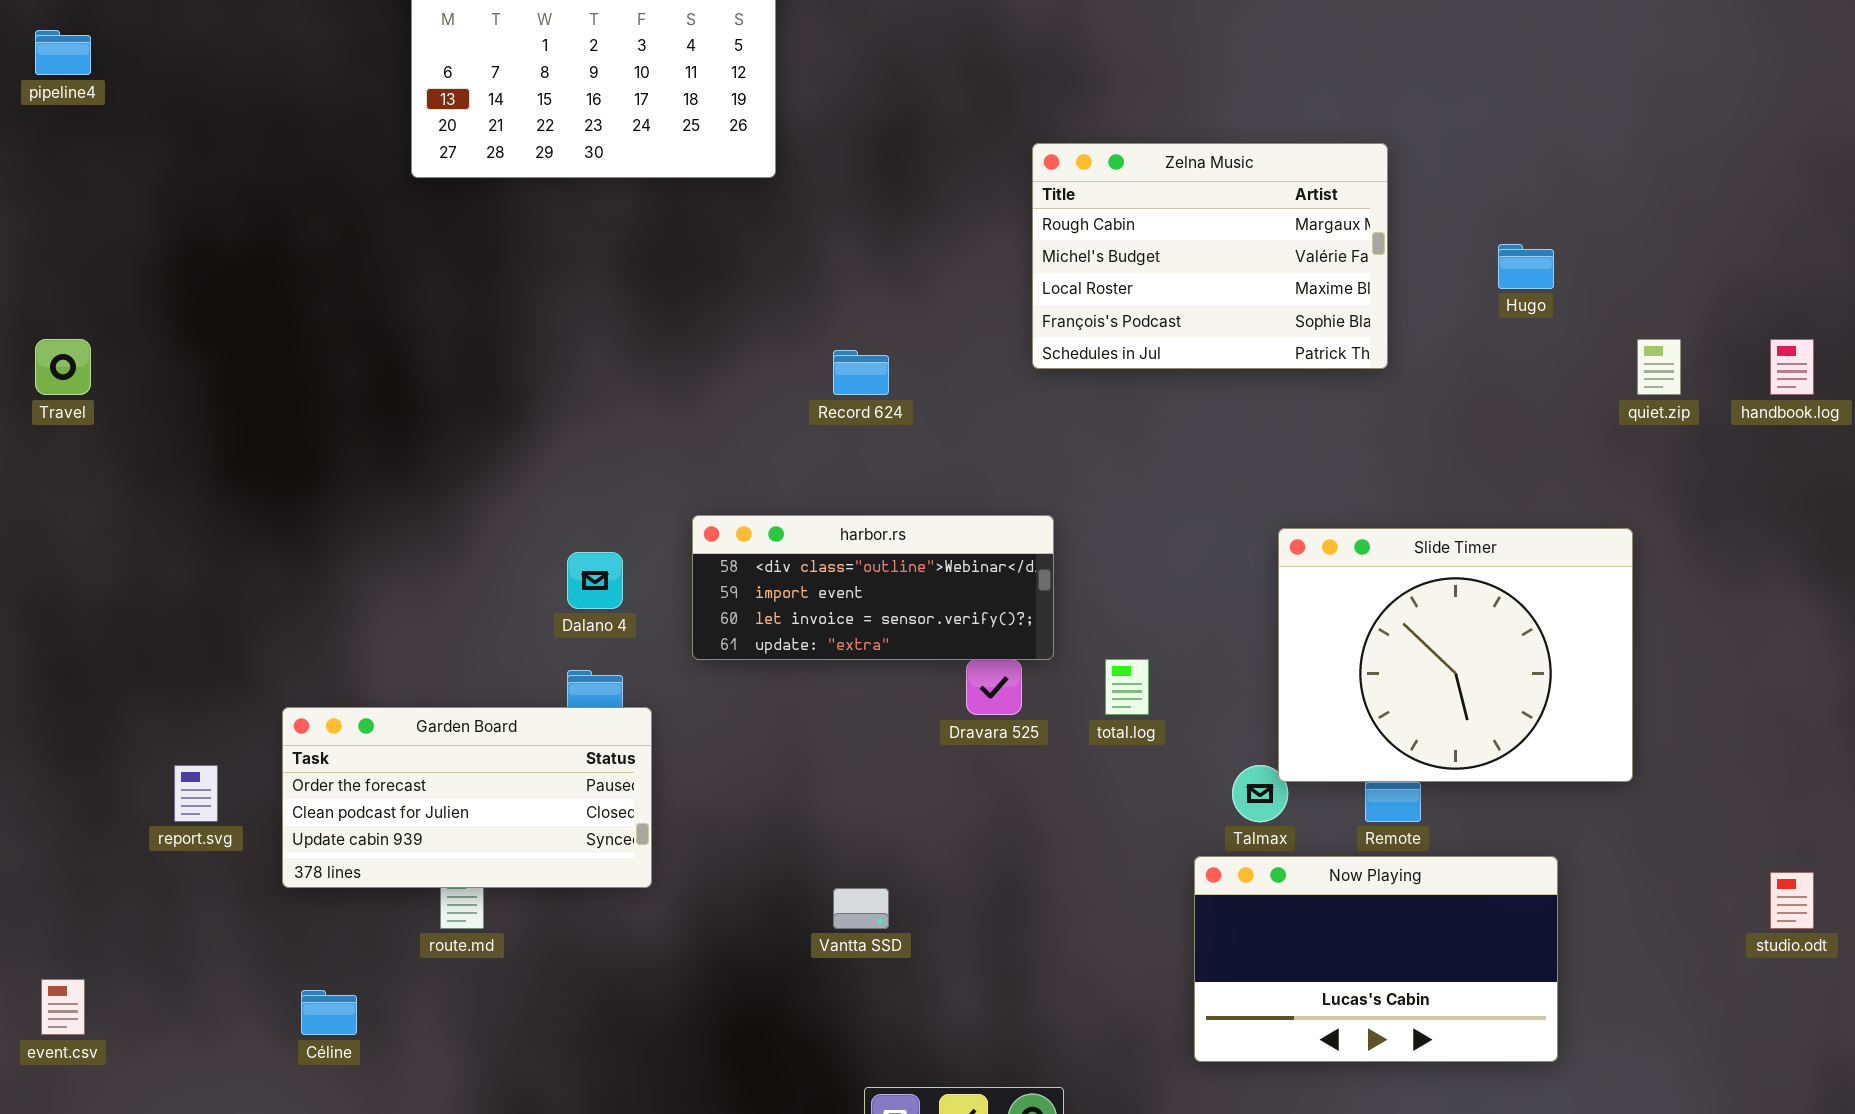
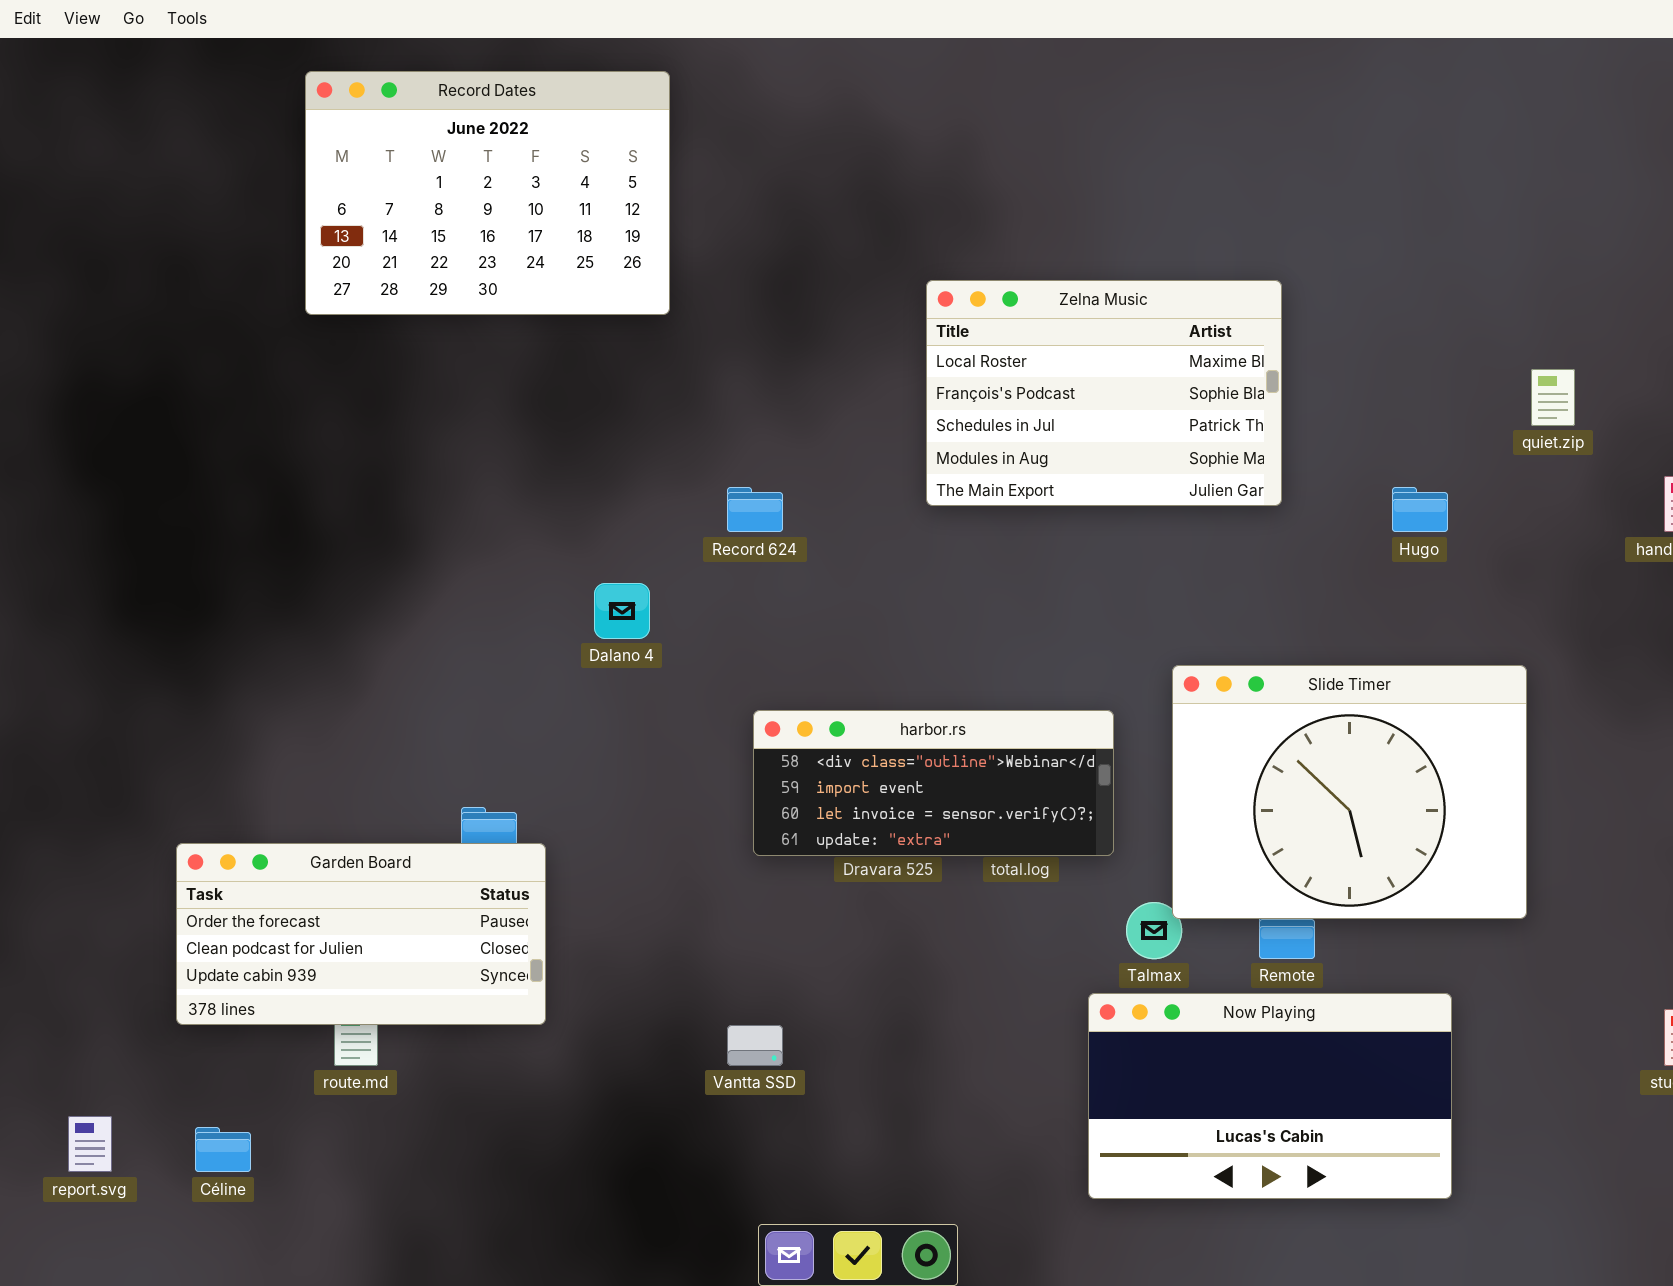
Zelna Music: [1032,143,1388,369] -> [926,280,1282,506], scrolled down 2 rows
Hugo: [1498,244,1554,289] -> [1392,487,1448,532], moved
quiet.zip: [1637,339,1681,395] -> [1531,369,1575,426], moved
harbor.rs: [692,515,1054,660] -> [753,710,1114,856], moved
Dalano 4: [567,552,623,609] -> [594,583,650,639], moved
report.svg: [174,765,218,822] -> [68,1116,112,1172], moved

